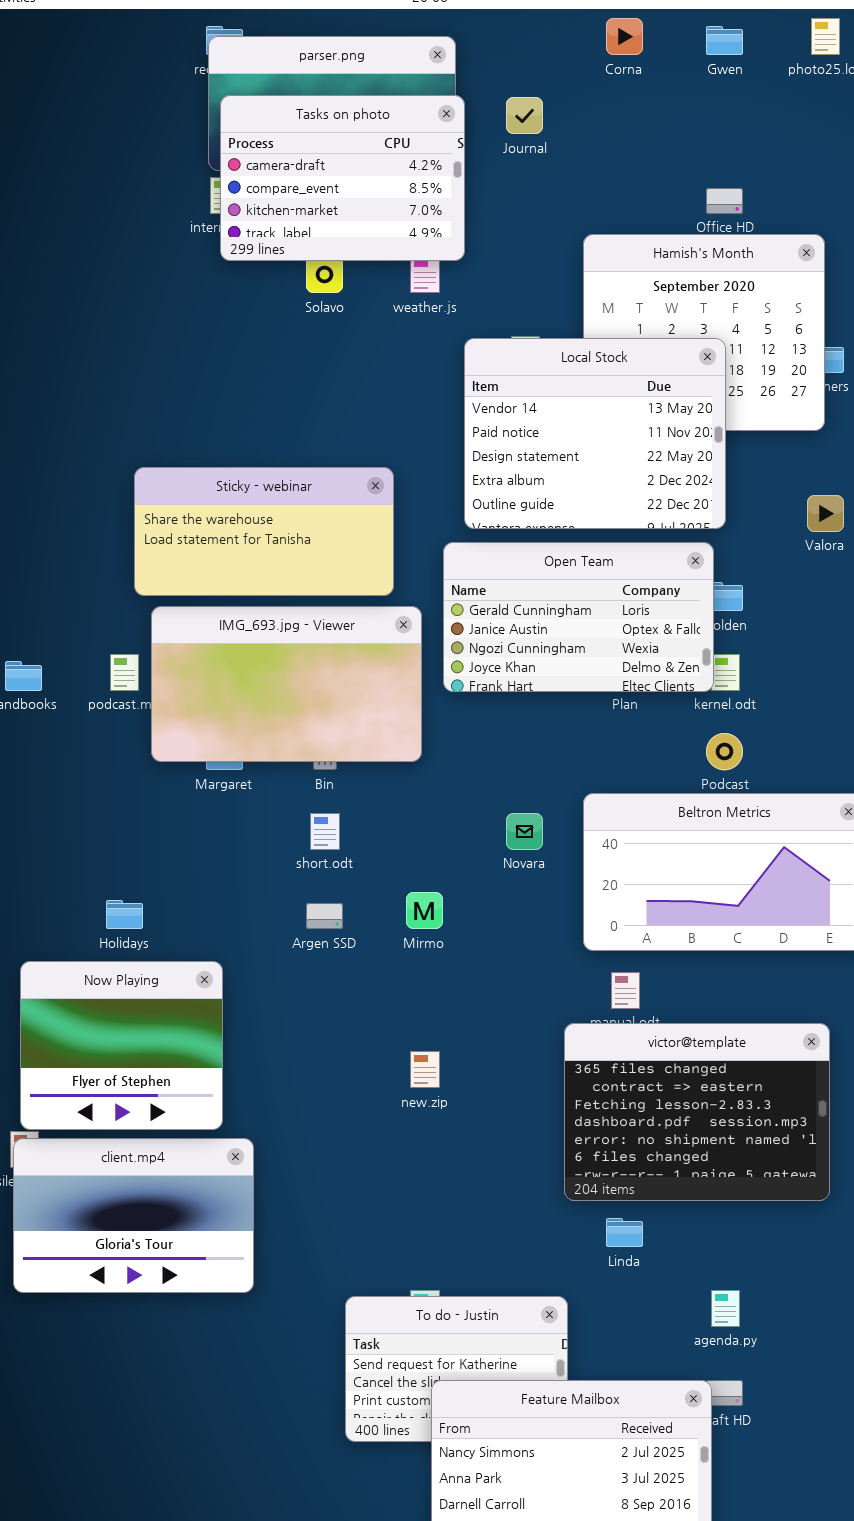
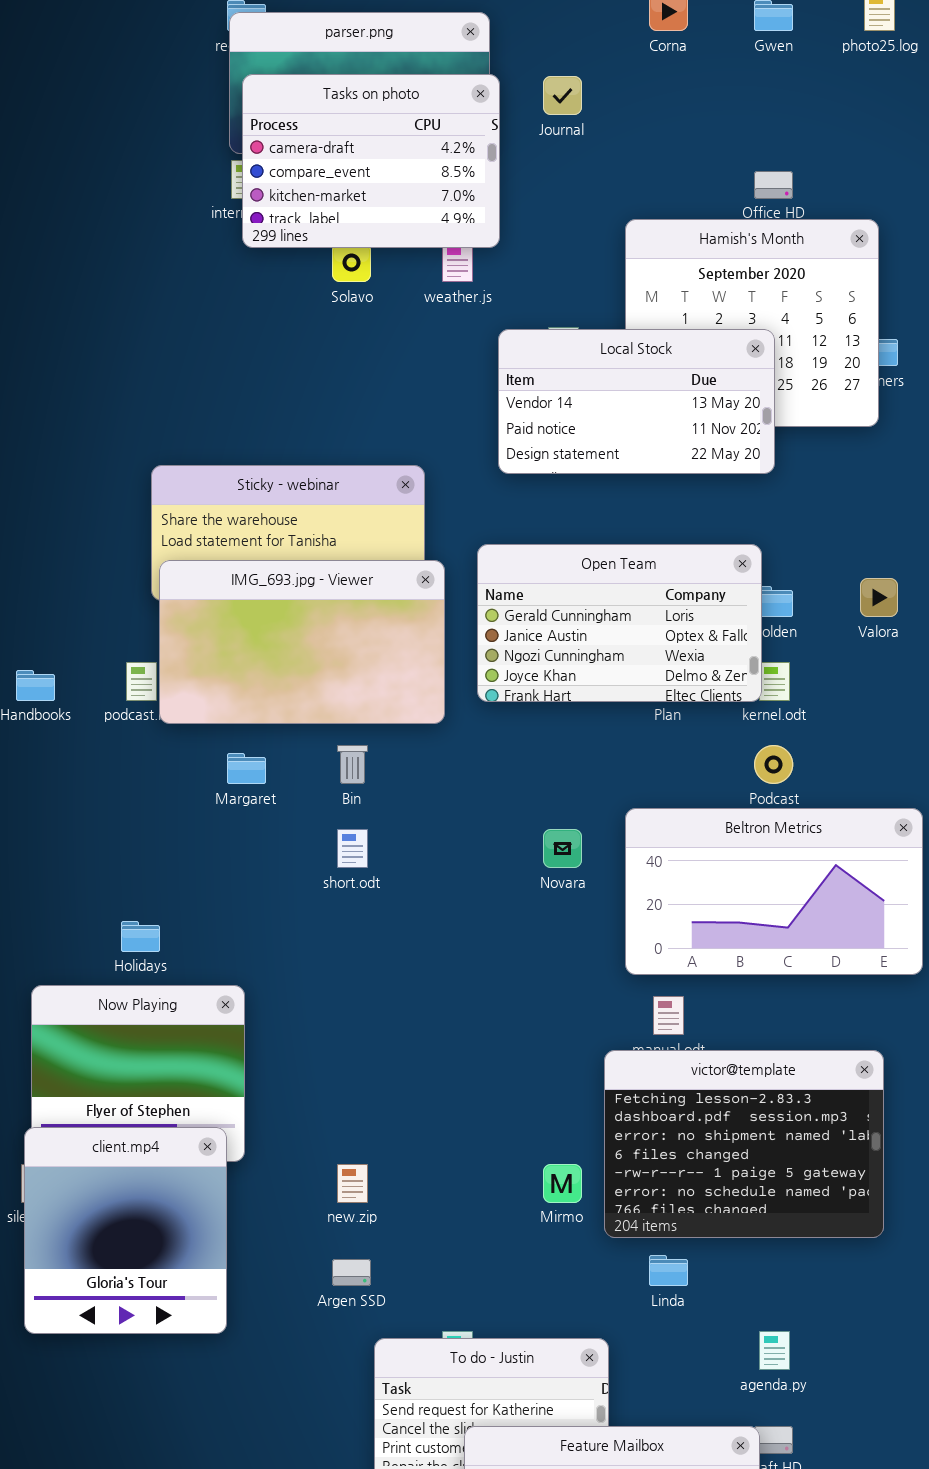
Local Stock: [464,338,726,529] -> [498,329,775,474], resized
Valora: [807,495,844,532] -> [860,578,898,617], moved
IMG_693.jpg - Viewer: [151,606,422,762] -> [159,560,445,724], moved
Mirmo: [406,892,443,929] -> [543,1164,582,1203], moved
Argen SSD: [306,903,343,929] -> [332,1259,371,1286], moved
victor@template: [564,1023,830,1201] -> [604,1050,884,1238], scrolled down 2 rows
new.zip: [410,1051,440,1088] -> [337,1164,368,1203], moved
client.mp4: [13,1138,254,1293] -> [24,1127,227,1334], resized

